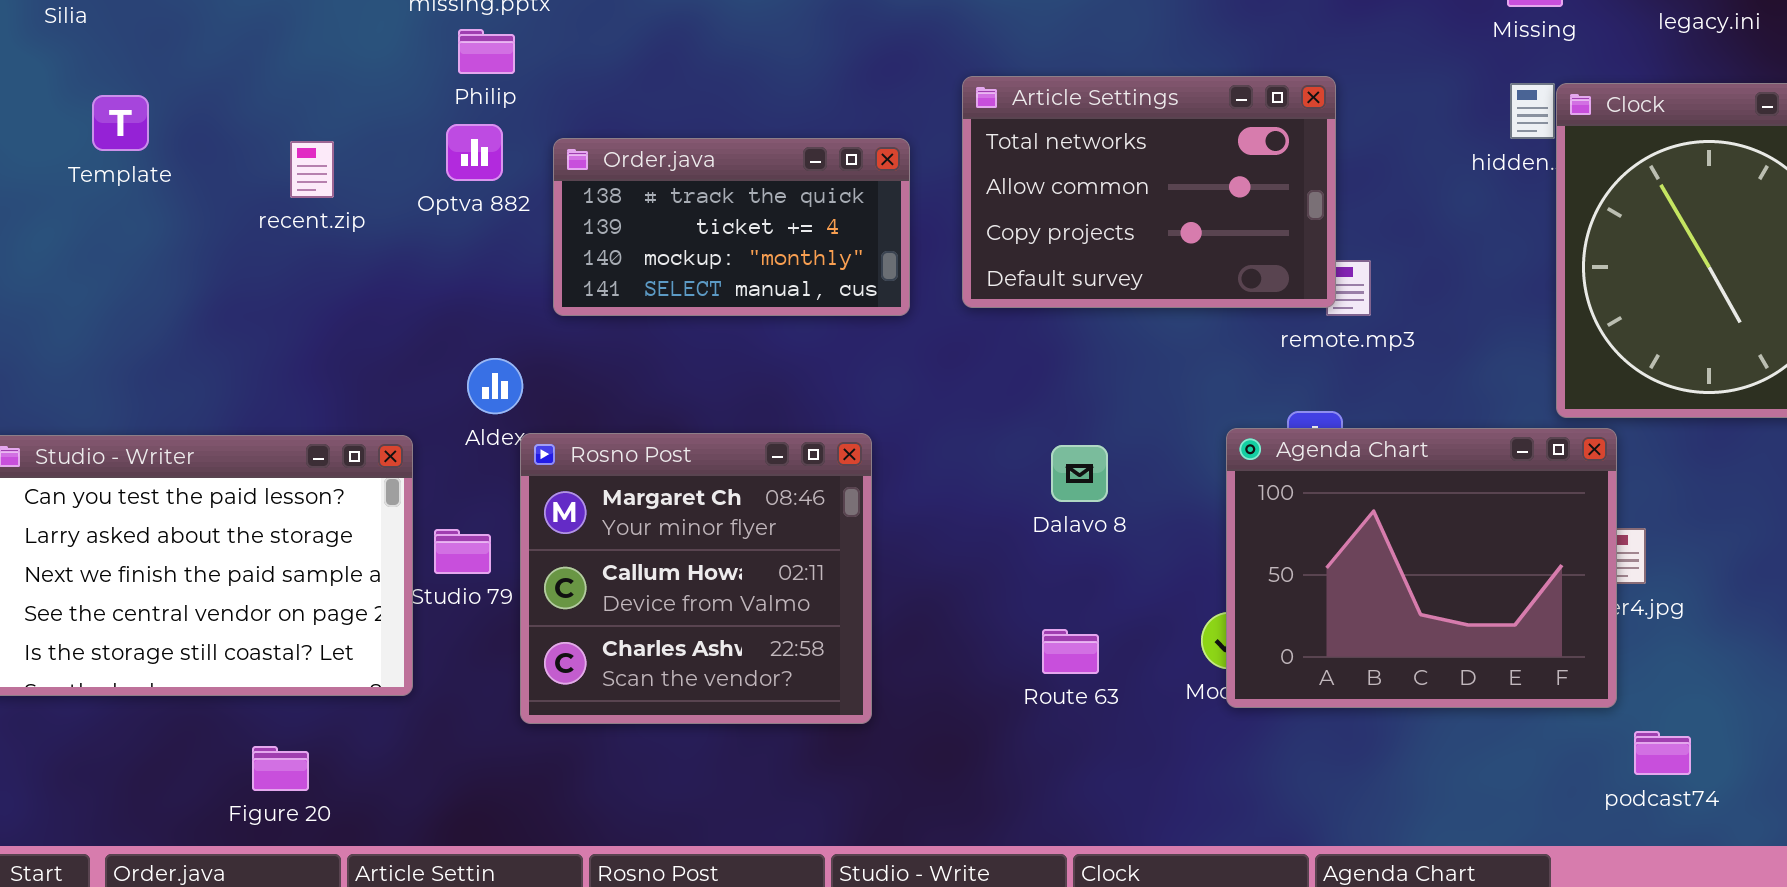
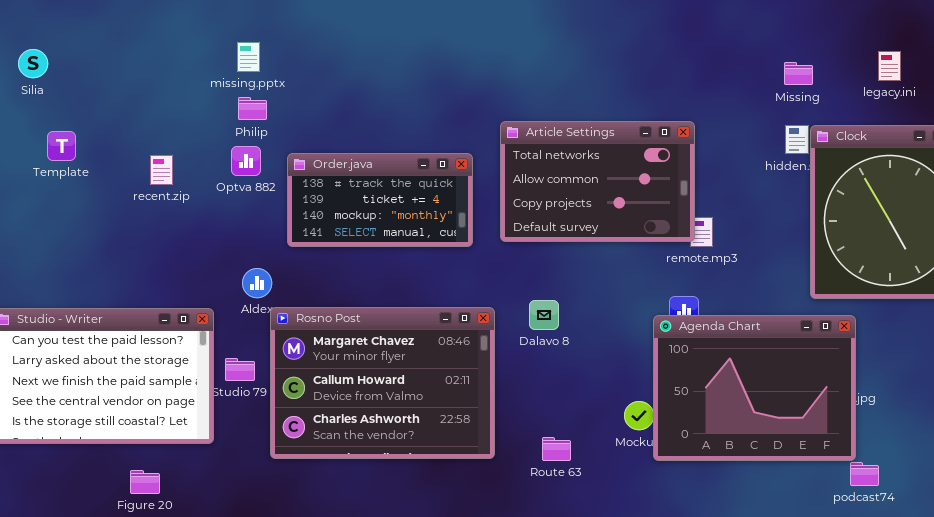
Agenda Chart: [1226,428,1617,708] -> [653,315,856,461], moved
Rosno Post: [520,433,872,724] -> [270,307,495,459], resized
Dalavo 8: [1051,445,1108,502] -> [529,300,559,330], moved
Route 63: [1042,629,1099,674] -> [542,437,571,461], moved

